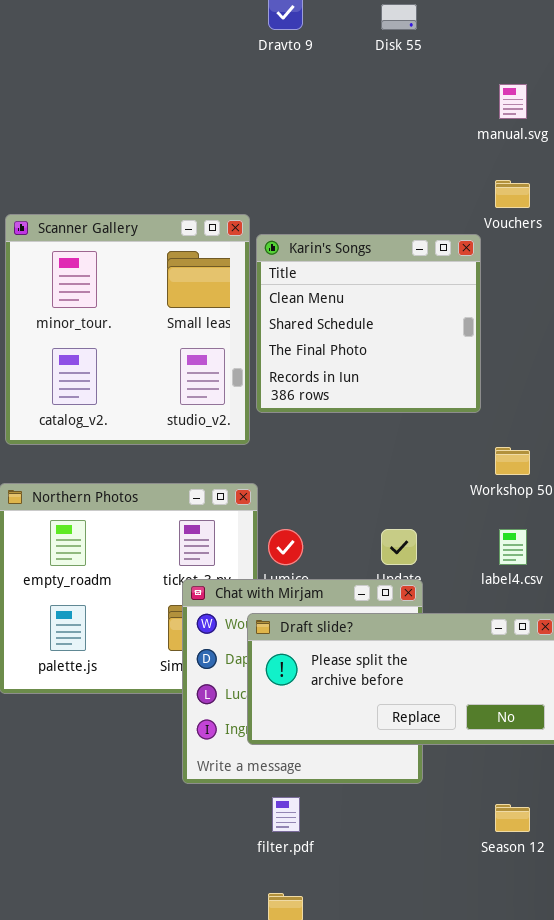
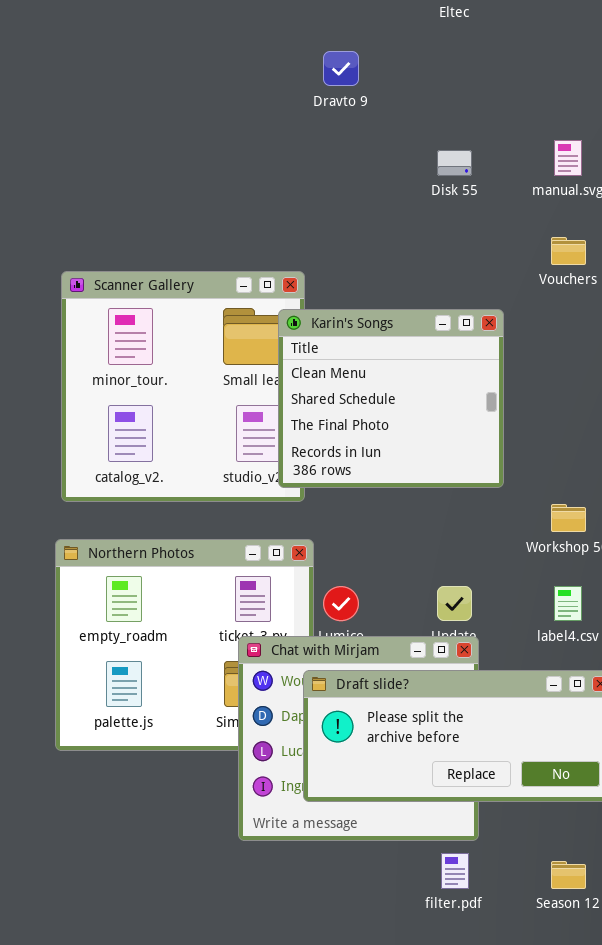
Disk 55: [381,4,417,30] -> [437,150,472,176], moved
Karin's Songs: [256,234,481,413] -> [278,309,504,488], moved
filter.pdf: [272,797,300,832] -> [441,853,469,889], moved

